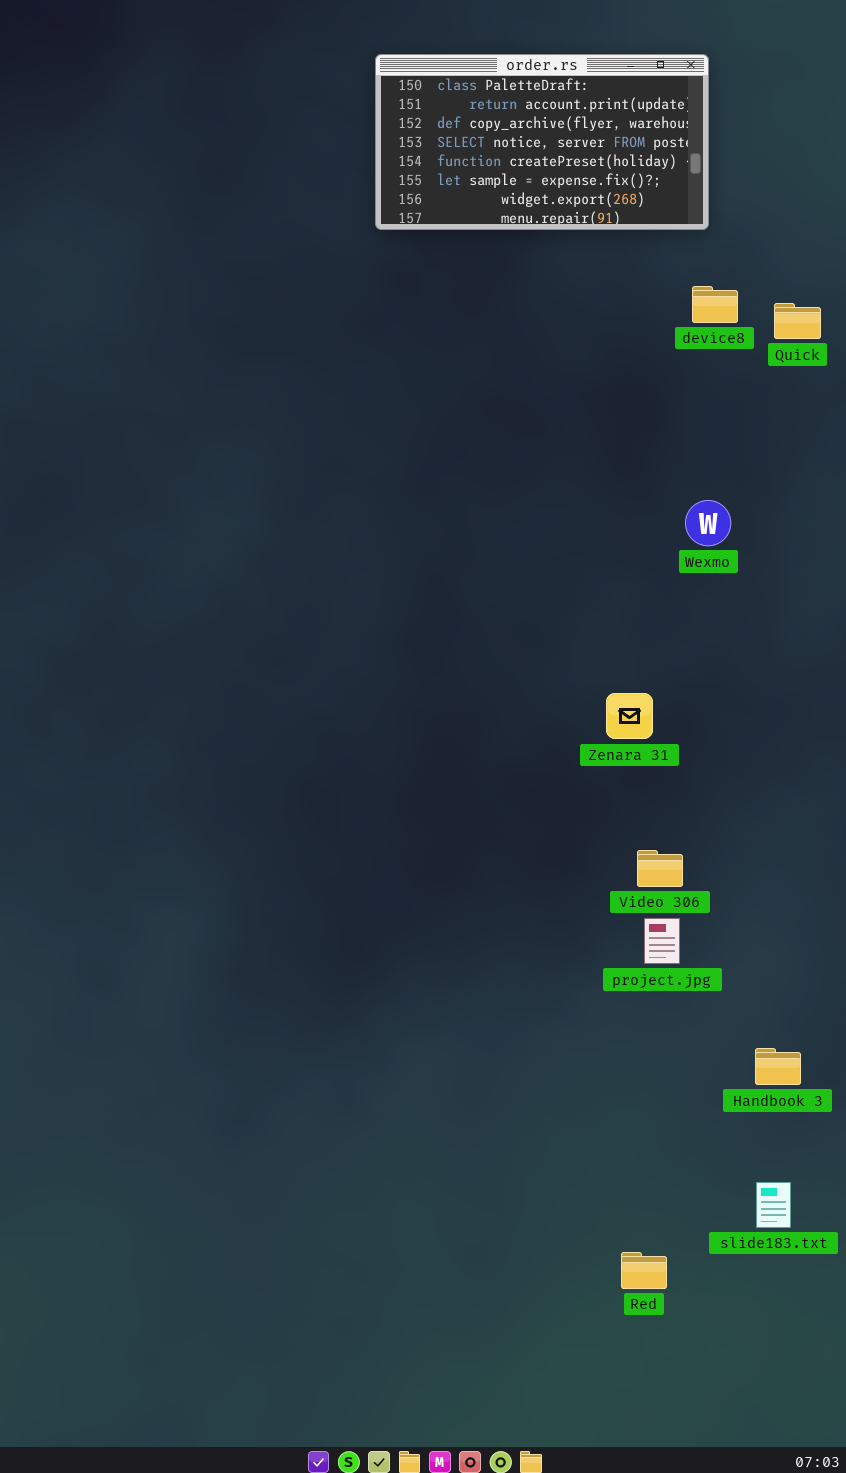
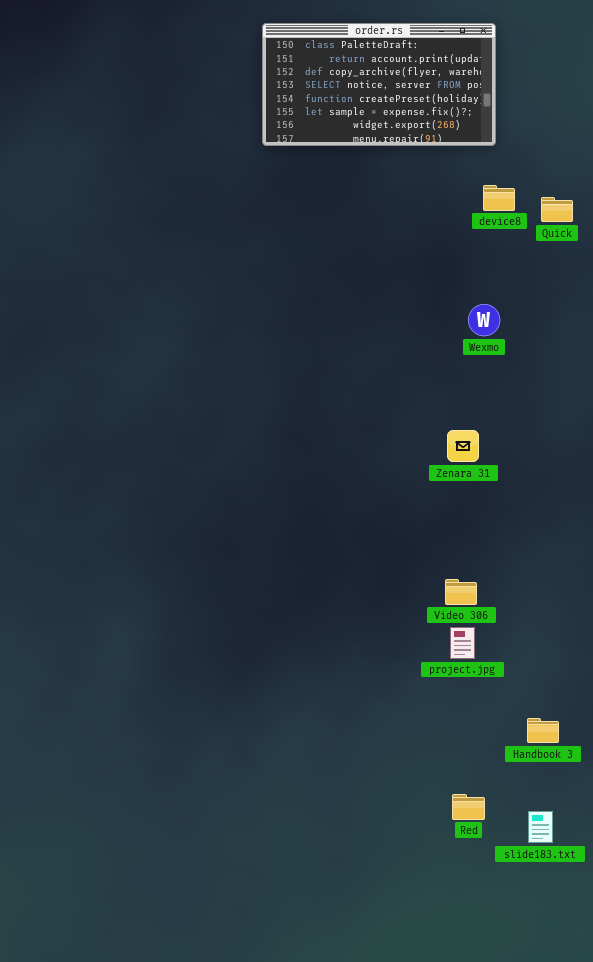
Wexmo: [685,500,731,546] -> [468,304,500,336], moved
Zenara 31: [606,693,653,739] -> [447,430,479,462], moved
Red: [621,1252,667,1289] -> [452,794,485,820], moved

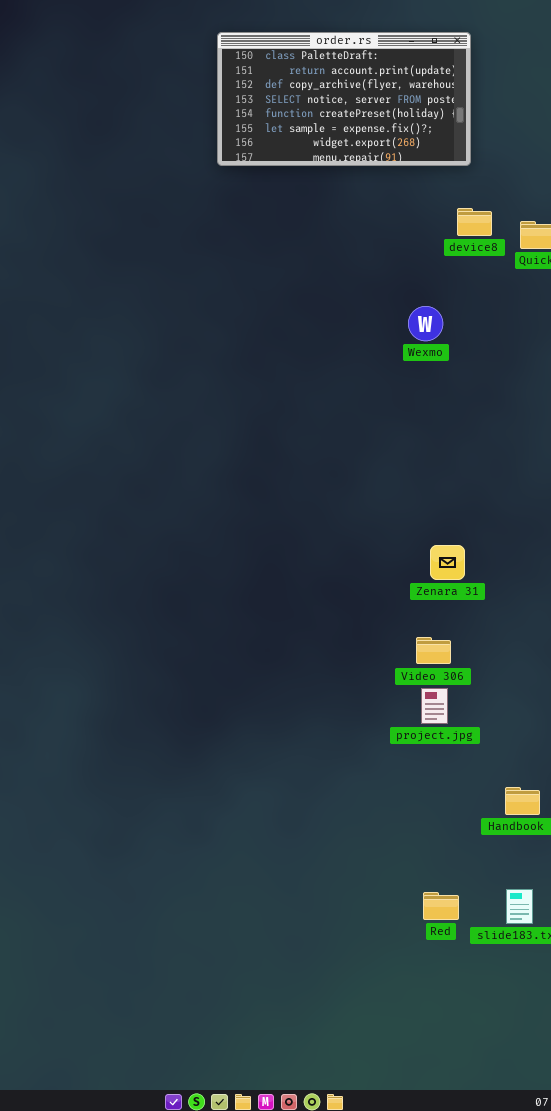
Wexmo: [468,304,500,336] -> [408,306,443,341], moved
Zenara 31: [447,430,479,462] -> [430,545,465,580], moved
Red: [452,794,485,820] -> [423,892,459,920], moved

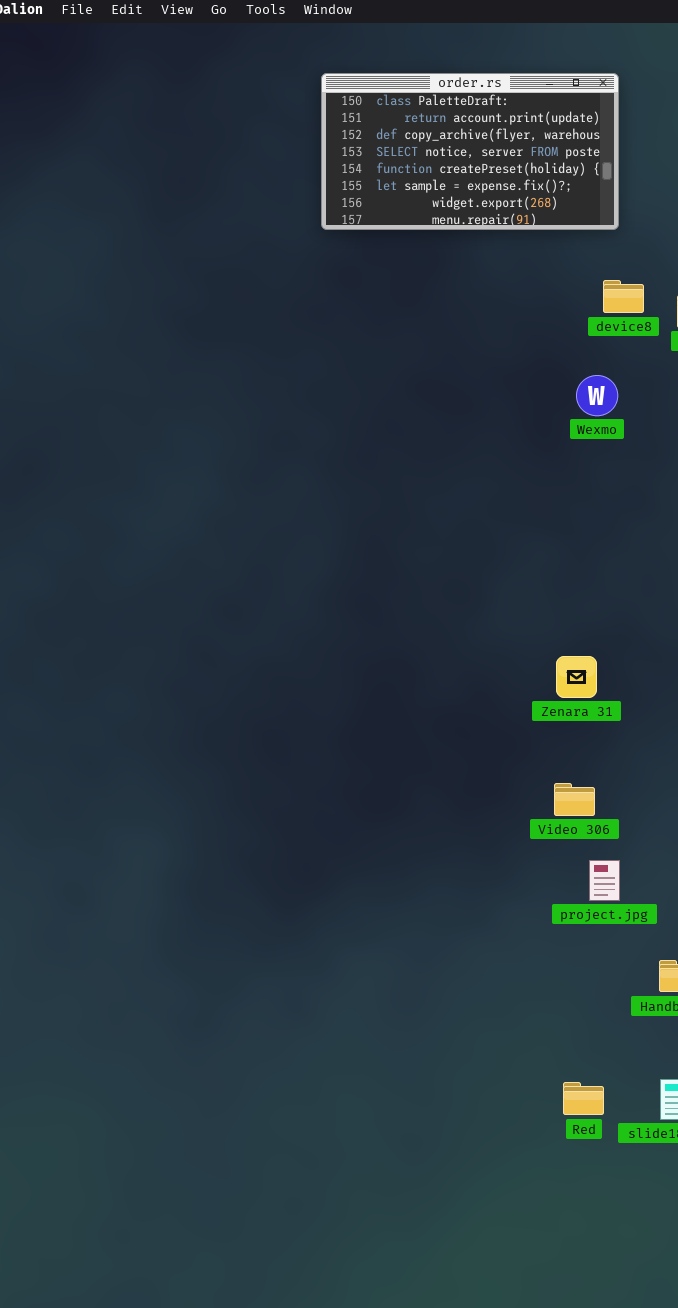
Wexmo: [408,306,443,341] -> [576,375,618,416], moved
Zenara 31: [430,545,465,580] -> [556,656,597,698], moved
project.jpg: [421,688,448,724] -> [589,860,620,901], moved

